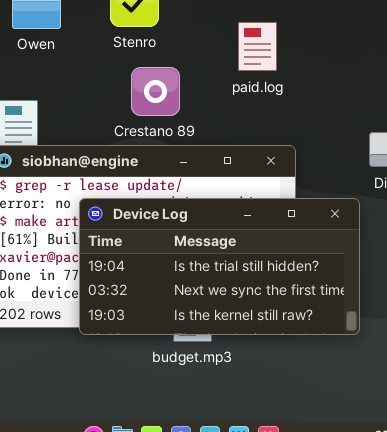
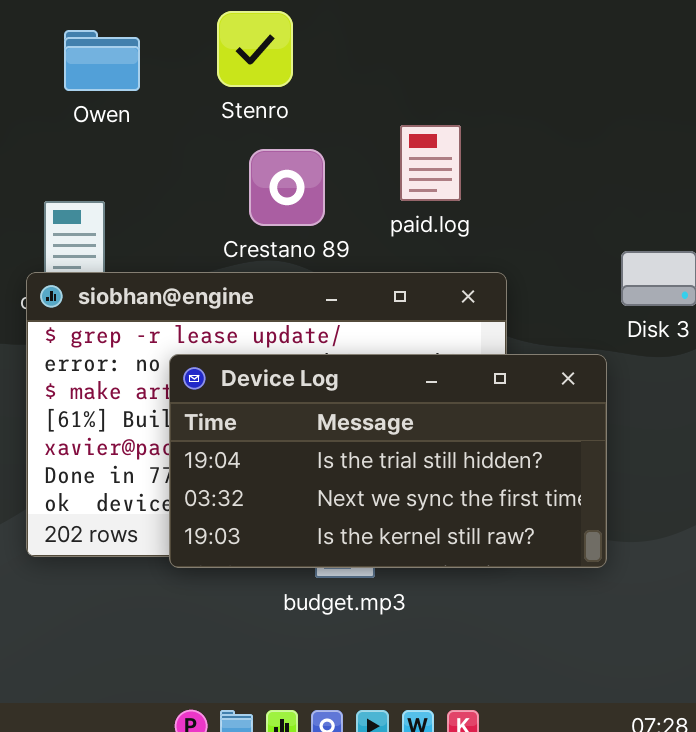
paid.log: [238,22,277,71] -> [400,125,461,201], moved

